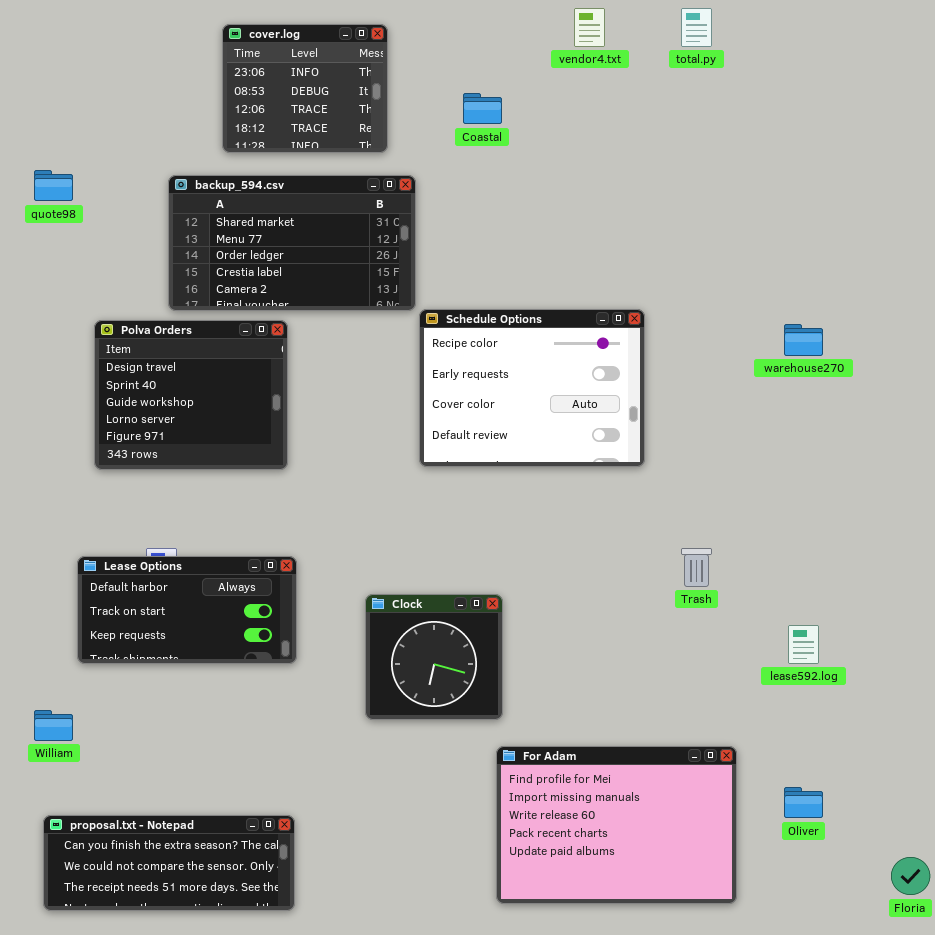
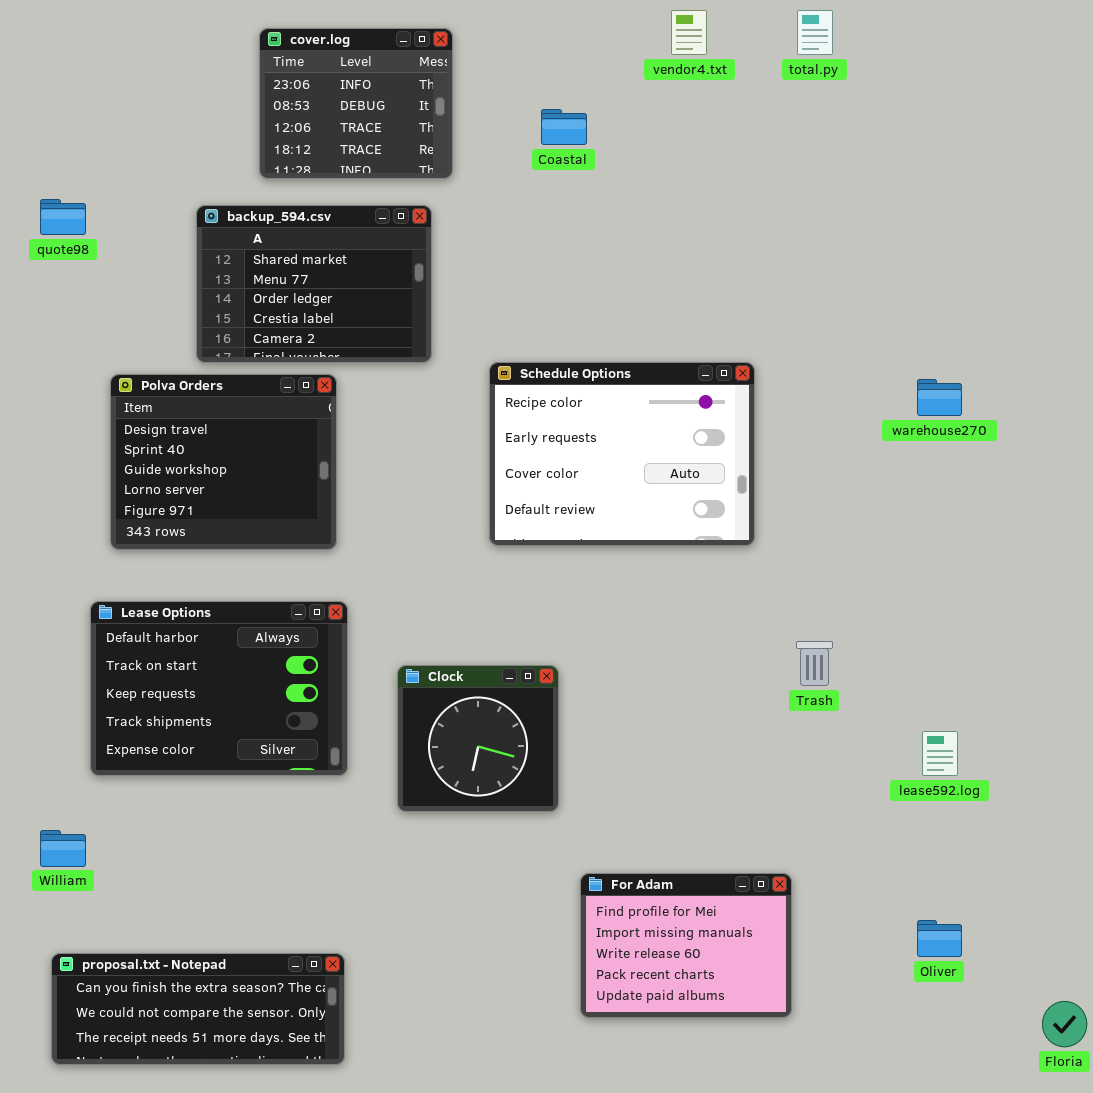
backup_594.csv: [168,175,416,311] -> [196,205,432,363], resized
Lease Options: [77,556,297,664] -> [90,601,348,776], resized
Clock: [365,594,503,720] -> [397,665,559,812], moved
For Adam: [496,746,737,904] -> [580,873,792,1018], resized

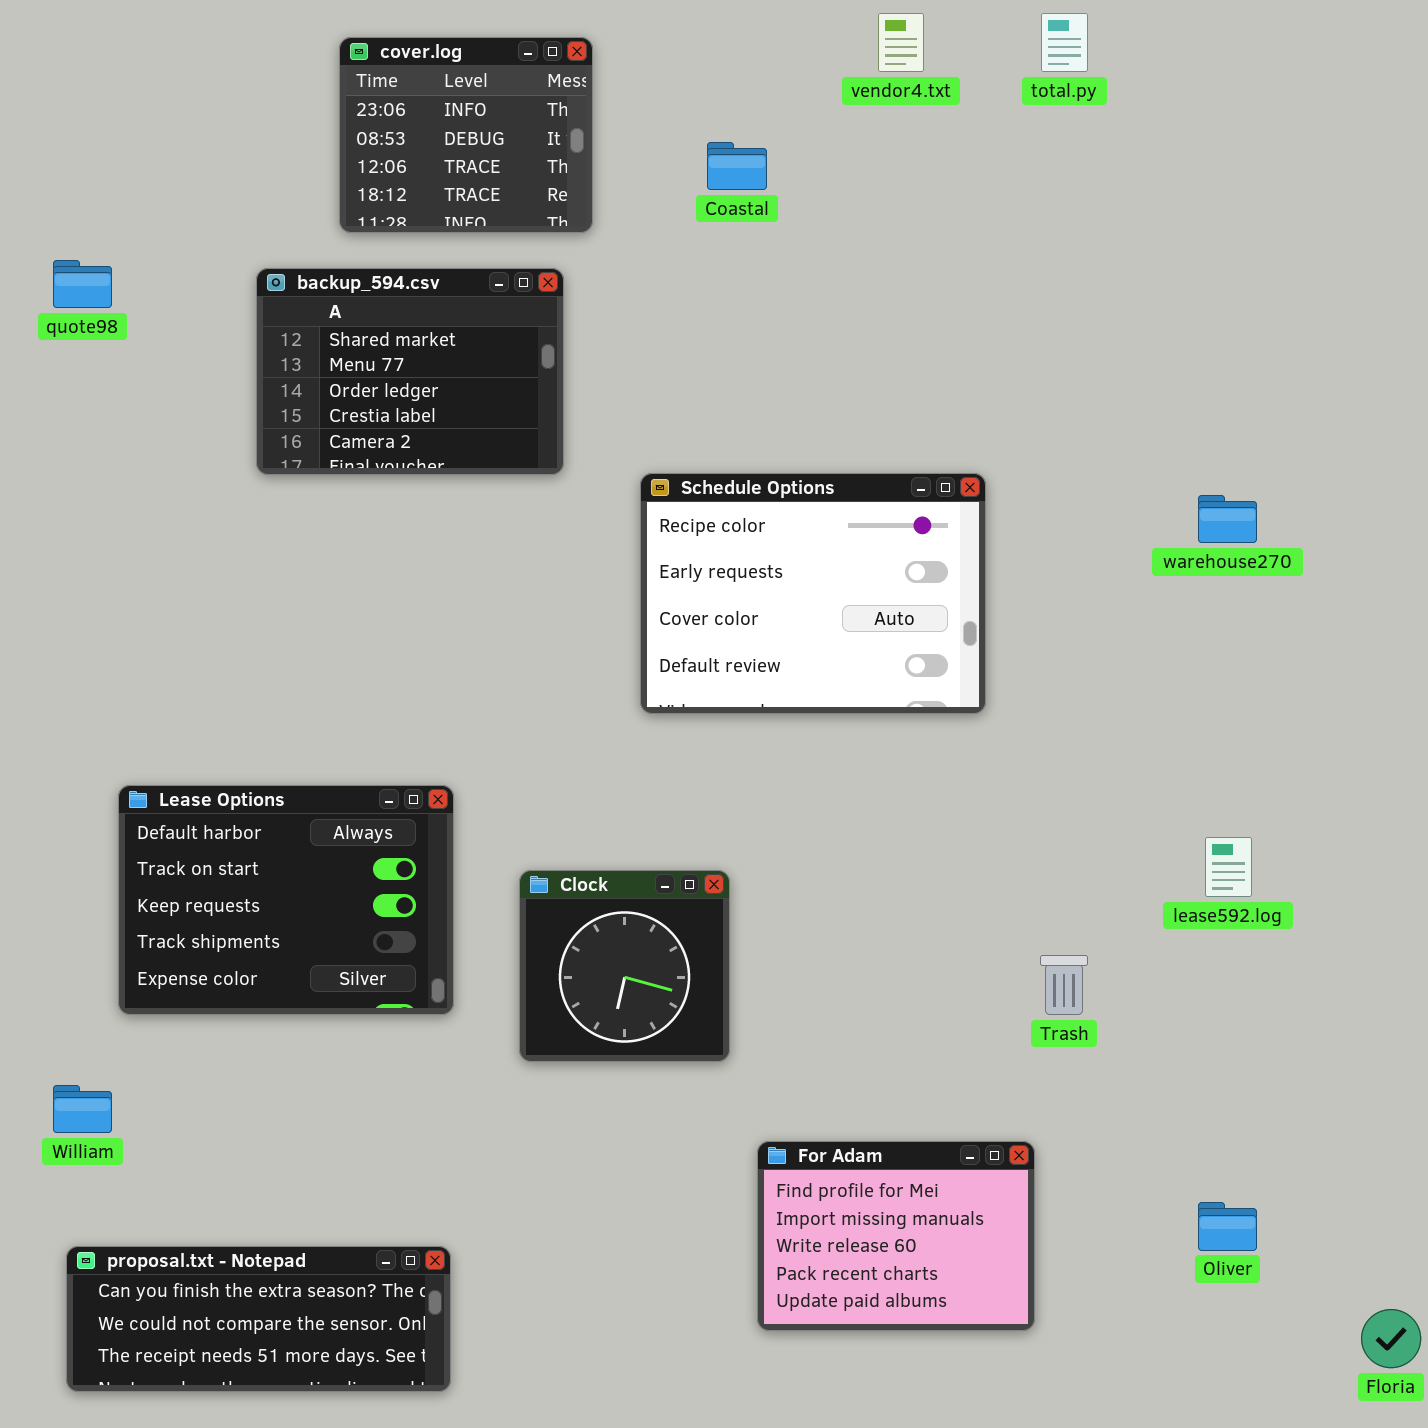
Polva Orders: [110,374,337,550] -> none, closed
Trash: [796,641,833,686] -> [1040,955,1088,1015], moved
lease592.log: [922,731,958,776] -> [1205,837,1252,897], moved

